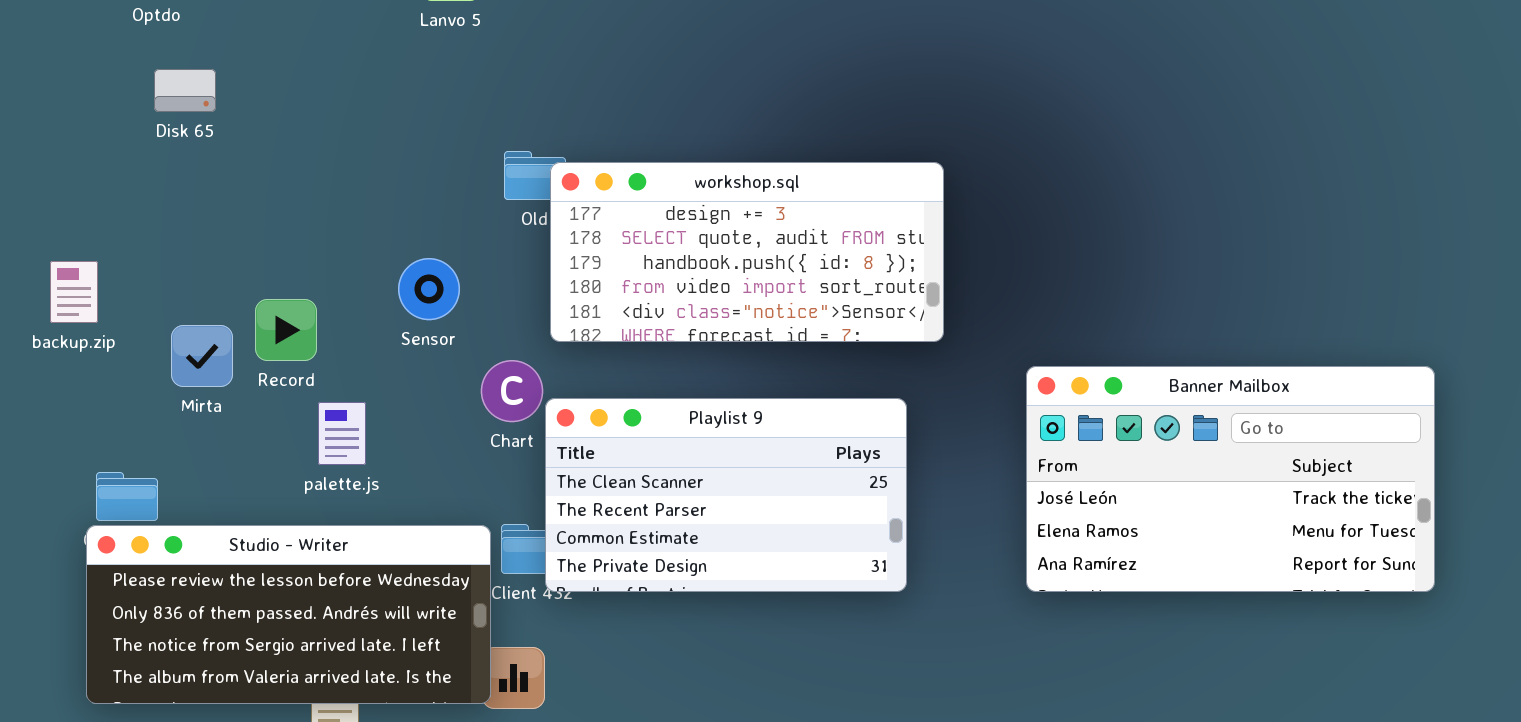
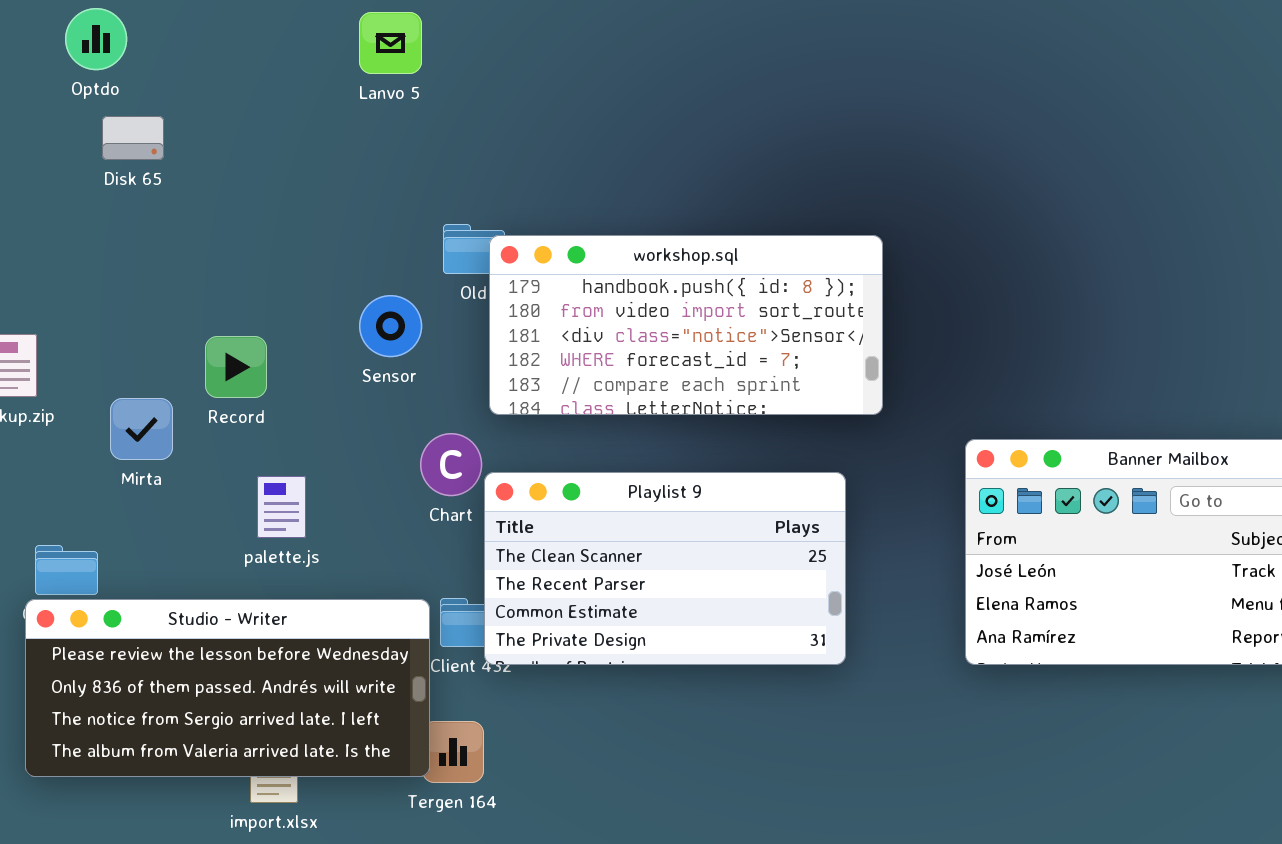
Disk 65: [154,69,216,112] -> [102,116,164,160], moved
workshop.sql: [550,162,944,342] -> [489,235,883,415], scrolled down 2 rows
Sensor: [398,258,460,320] -> [359,295,422,357], moved
Record: [255,299,317,361] -> [205,336,267,398], moved

